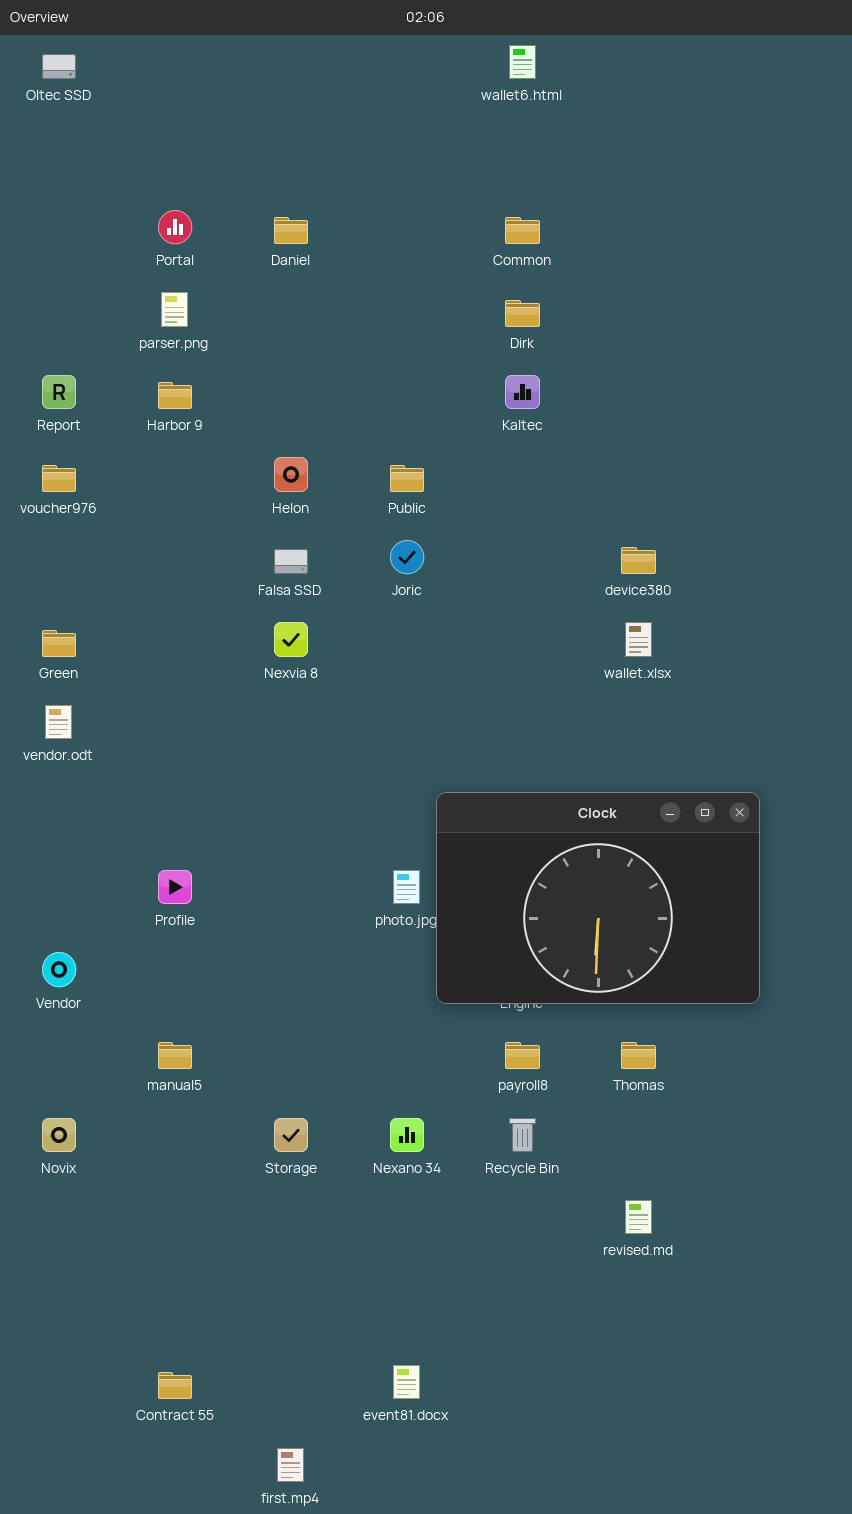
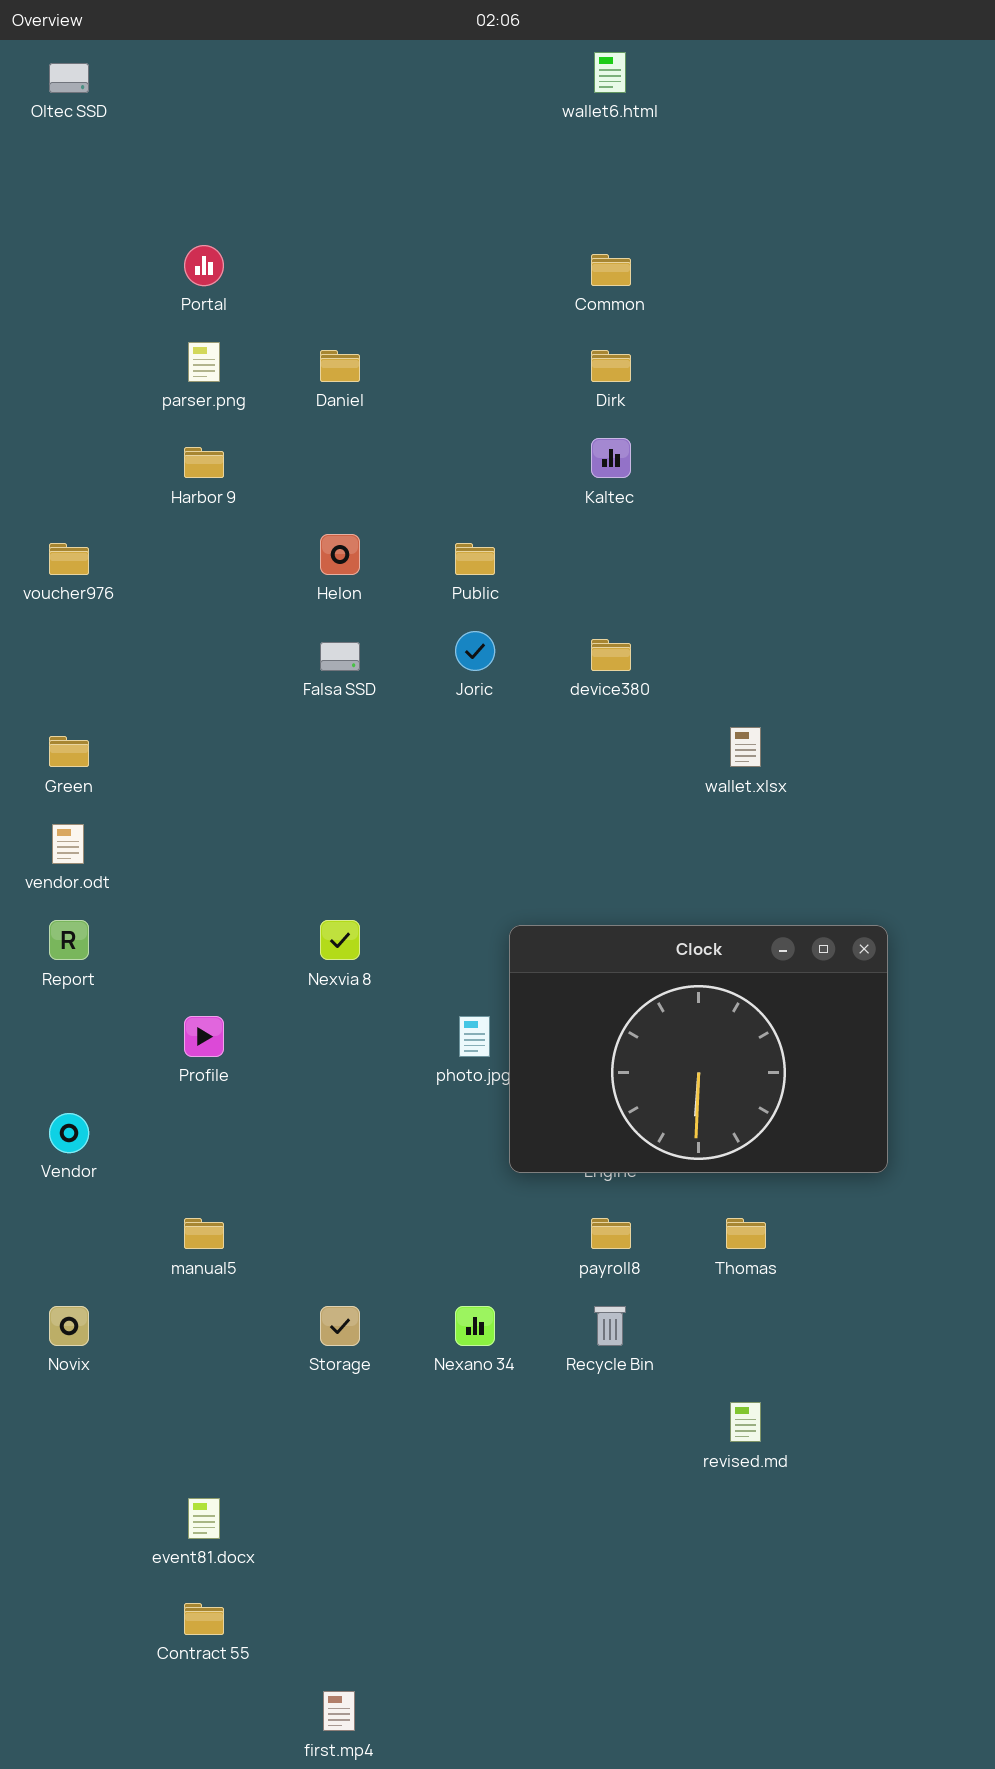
Daniel: [274,217,308,244] -> [320,350,360,382], moved
Report: [42,375,76,409] -> [49,920,89,960], moved
device380: [621,547,656,574] -> [591,639,631,671], moved
Nexvia 8: [274,622,308,657] -> [320,920,360,960], moved
event81.docx: [393,1365,420,1399] -> [188,1498,220,1539], moved

